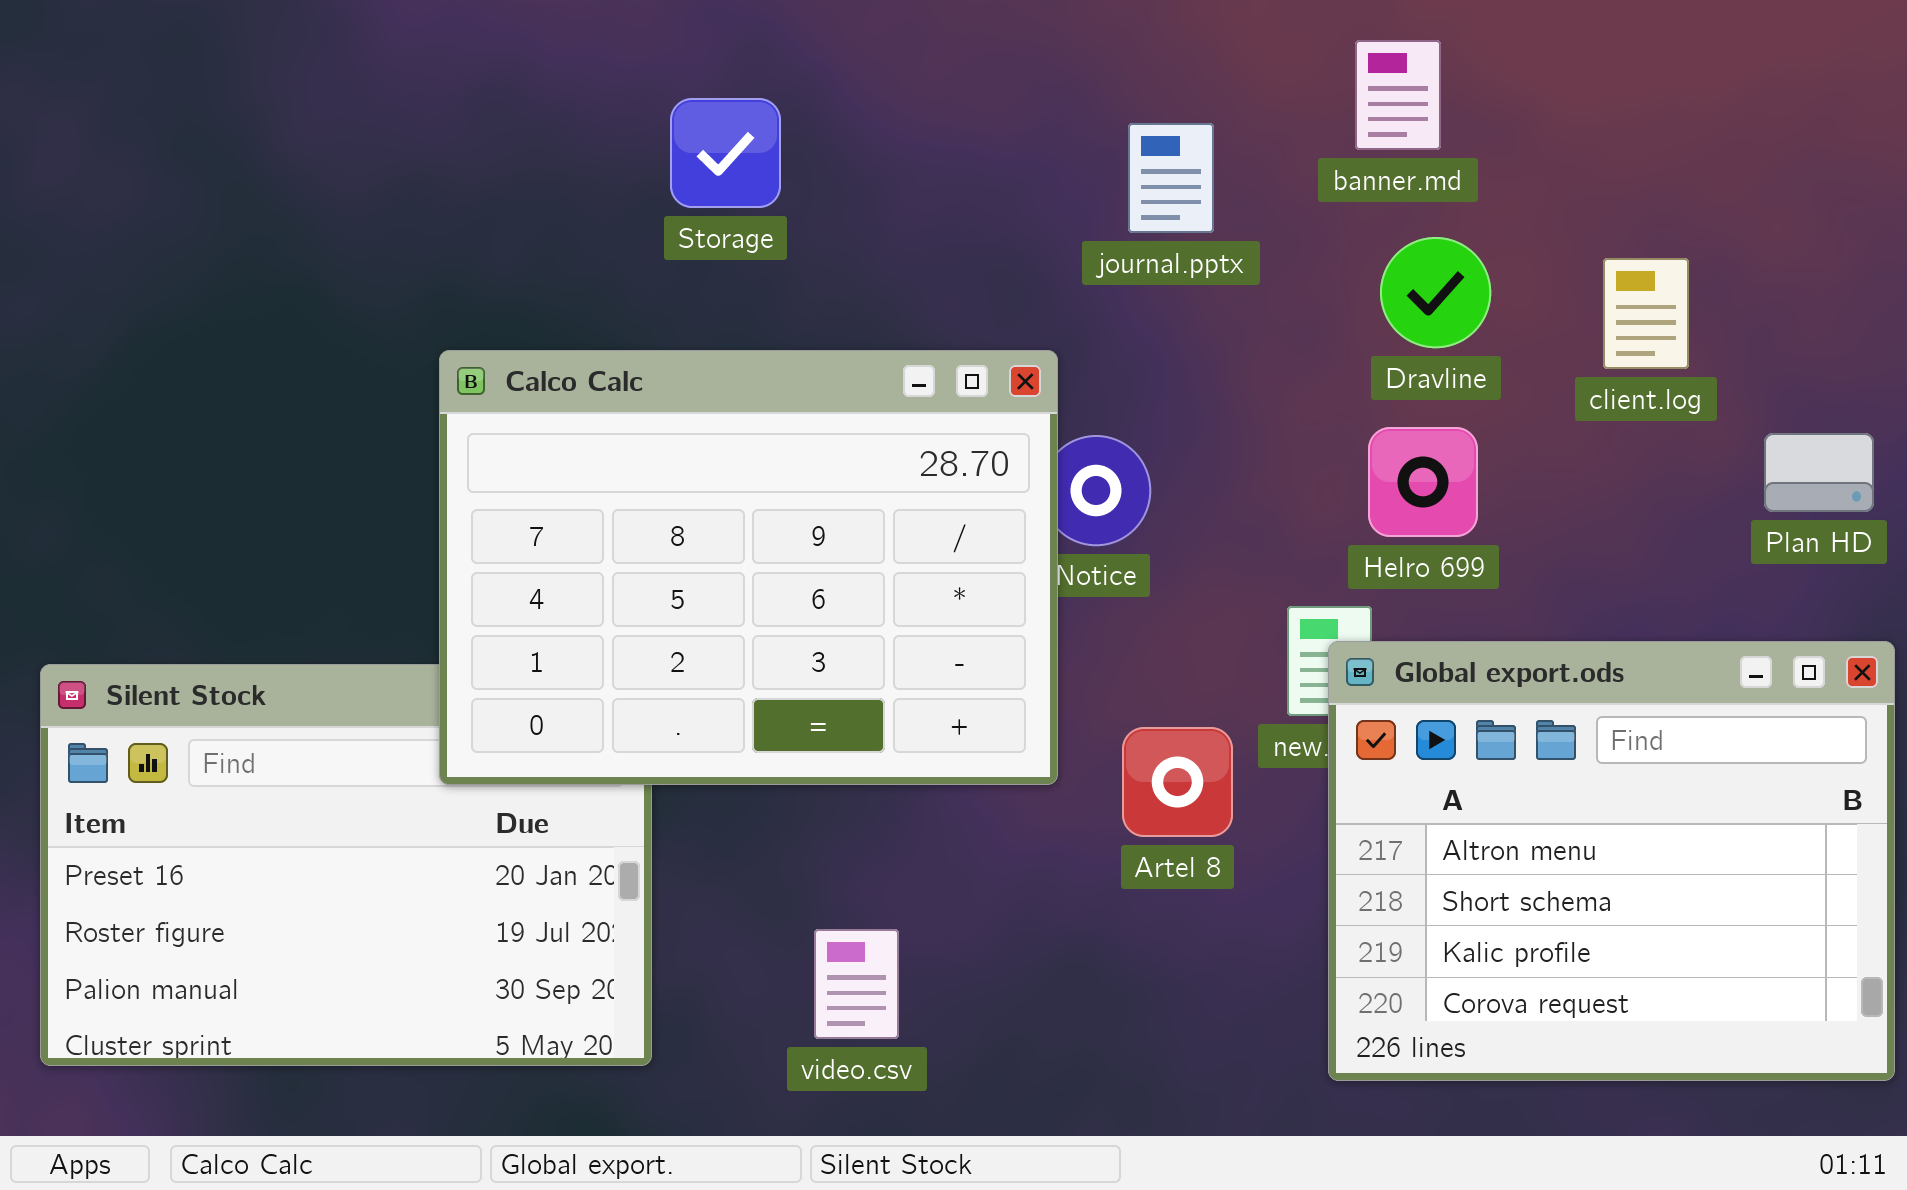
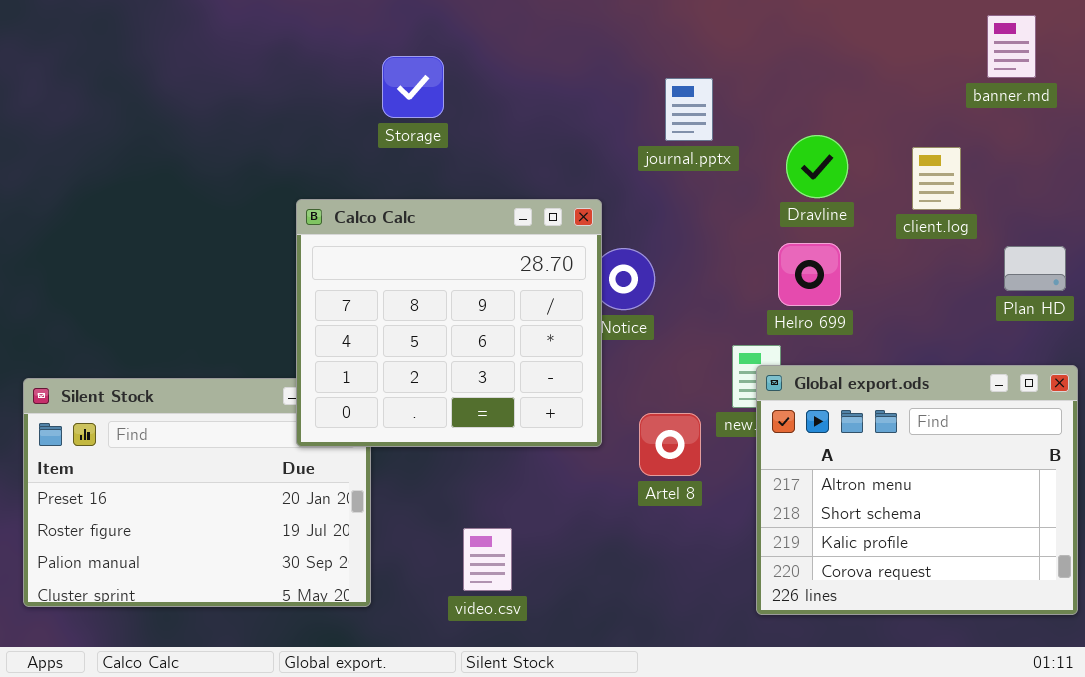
banner.md: [1355,40,1441,150] -> [987,15,1036,78], moved
journal.pptx: [1128,123,1214,233] -> [665,78,713,141], moved
Calco Calc: [439,350,1058,785] -> [296,199,602,447], resized

